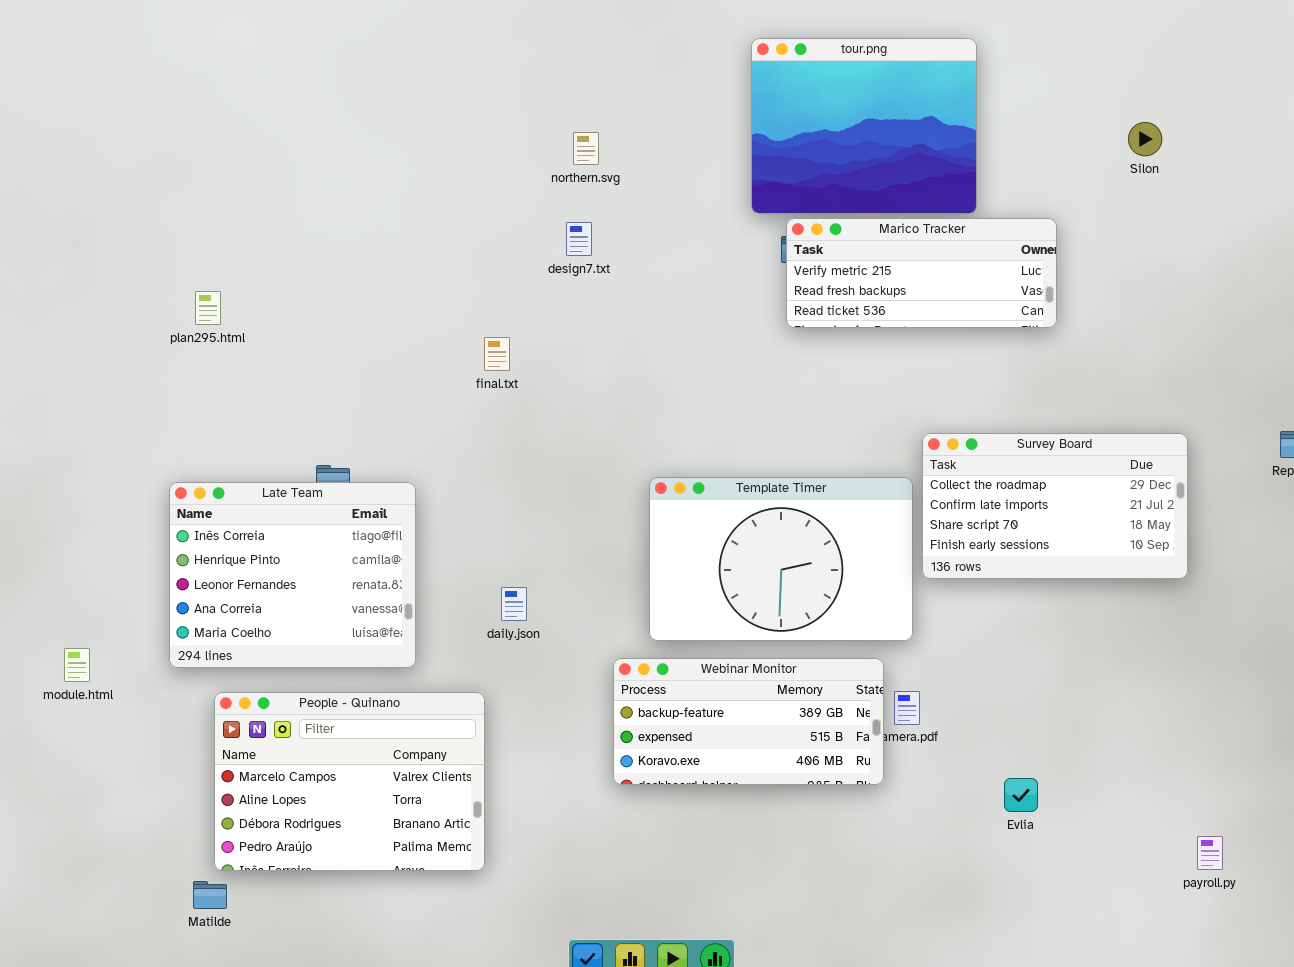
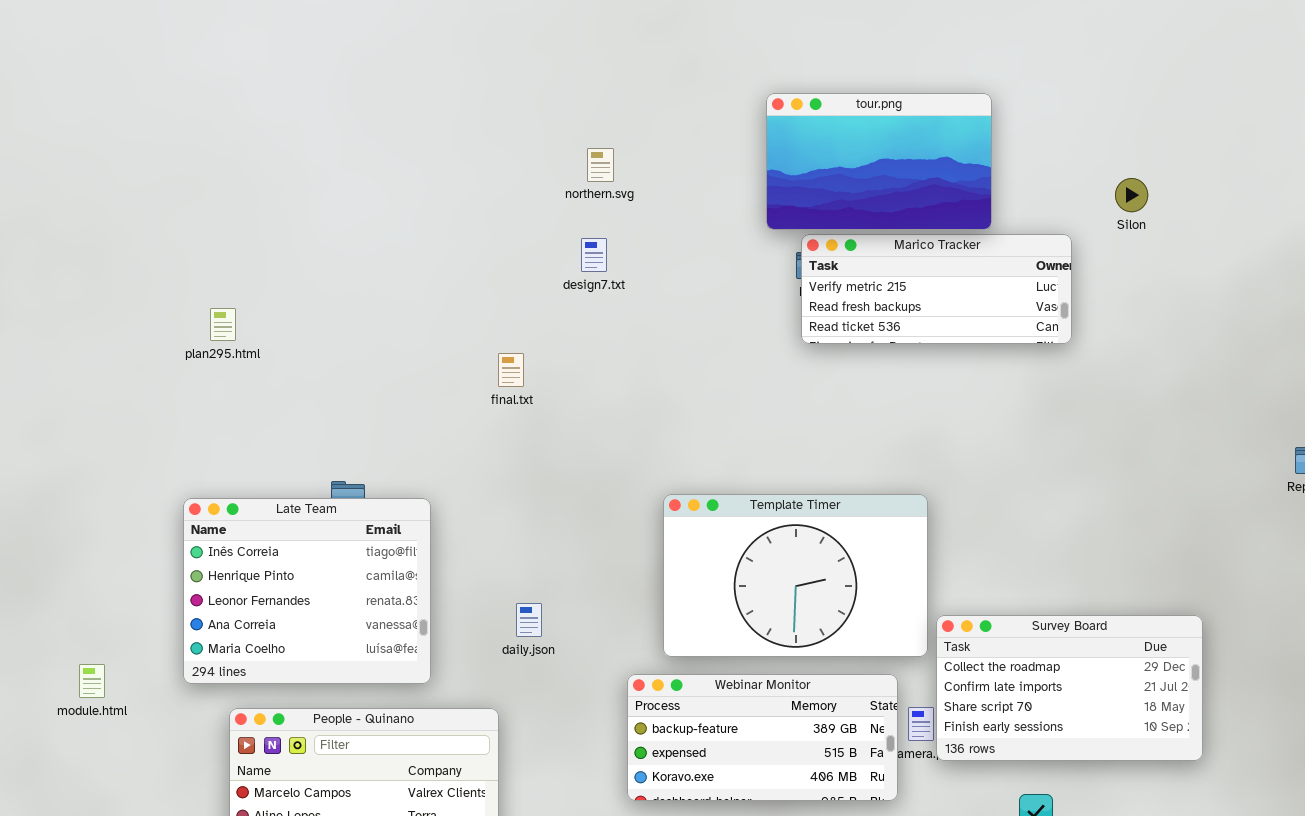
tour.png: [751,38,977,214] -> [766,93,992,230], resized
Silon: [1128,122,1162,156] -> [1115,178,1148,212], moved
Survey Board: [922,433,1188,579] -> [936,615,1203,761], moved

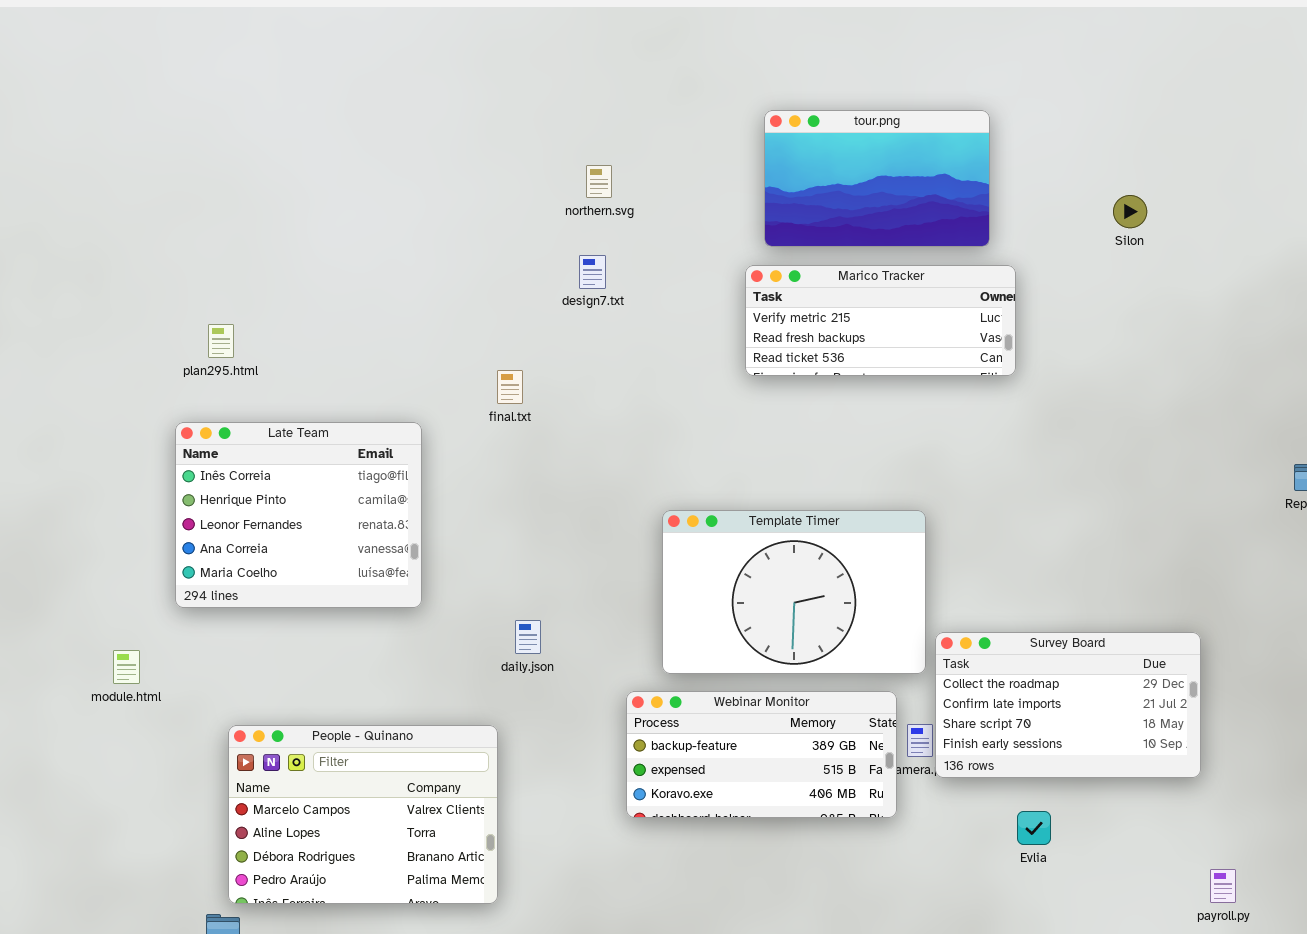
Marico Tracker: [801,234,1072,344] -> [745,265,1016,376], moved
Late Team: [183,498,431,684] -> [175,422,422,608], moved
module.html: [79,664,105,698] -> [113,650,140,684], moved

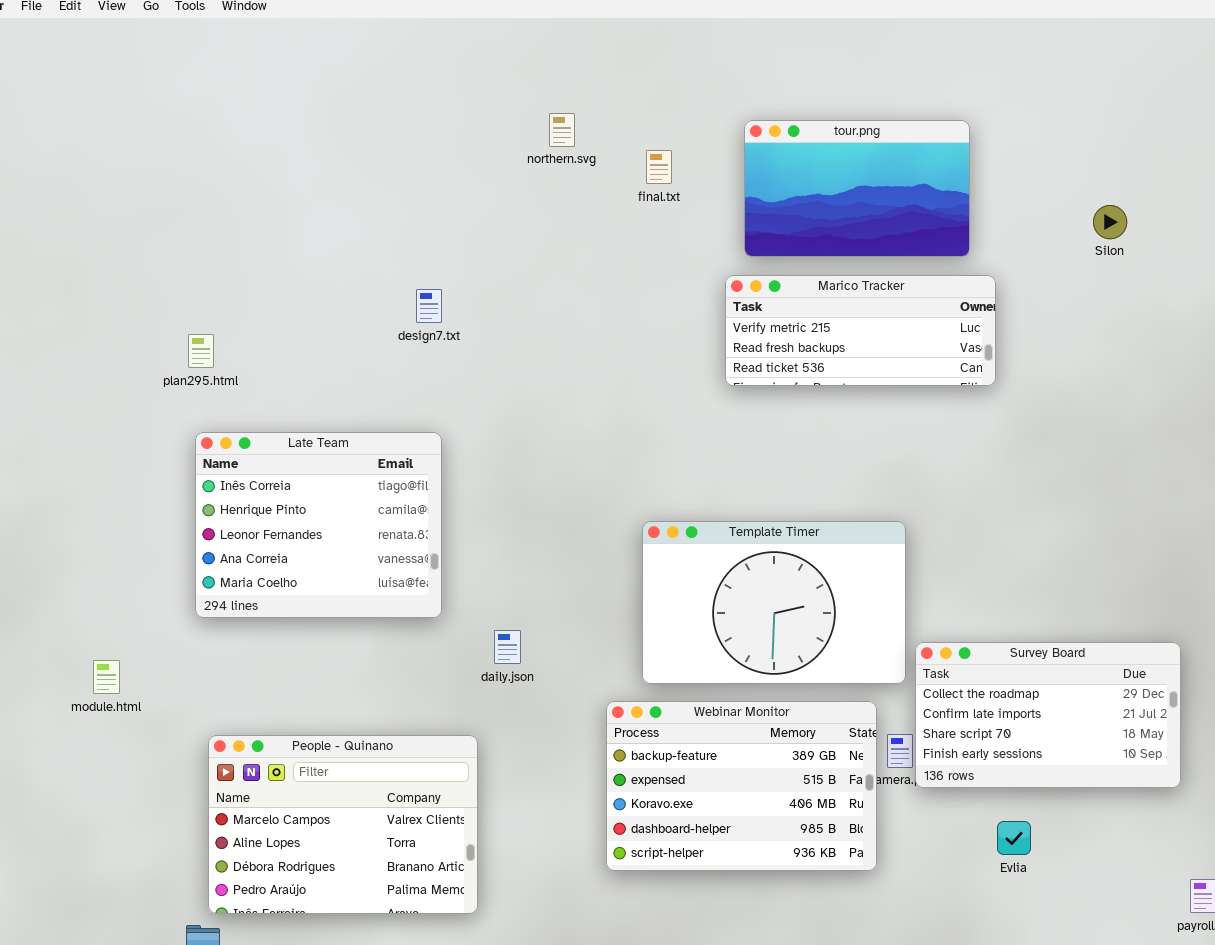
northern.svg: [586,165,612,198] -> [549,113,575,147], moved
design7.txt: [579,255,606,289] -> [416,289,442,323], moved
final.txt: [497,370,523,404] -> [646,150,672,184], moved
Late Team: [175,422,422,608] -> [195,432,442,618], moved
Webinar Monitor: [626,691,897,818] -> [606,701,877,871], resized

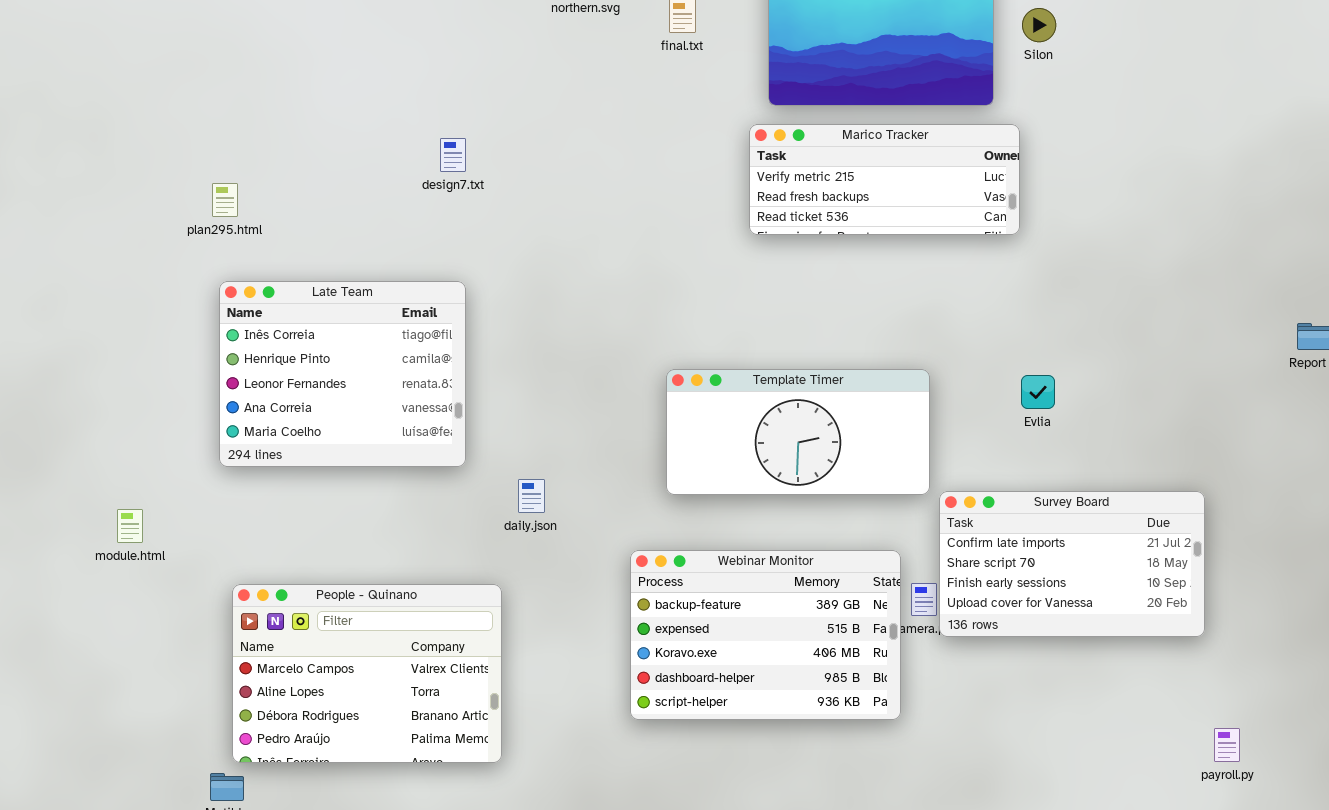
Silon: [1093,205,1127,239] -> [1022,8,1056,42], moved
Template Timer: [642,521,906,684] -> [666,369,930,495], resized
Survey Board: [915,642,1181,788] -> [939,491,1205,637], scrolled down 1 row
Evlia: [997,821,1031,855] -> [1021,375,1055,409], moved

